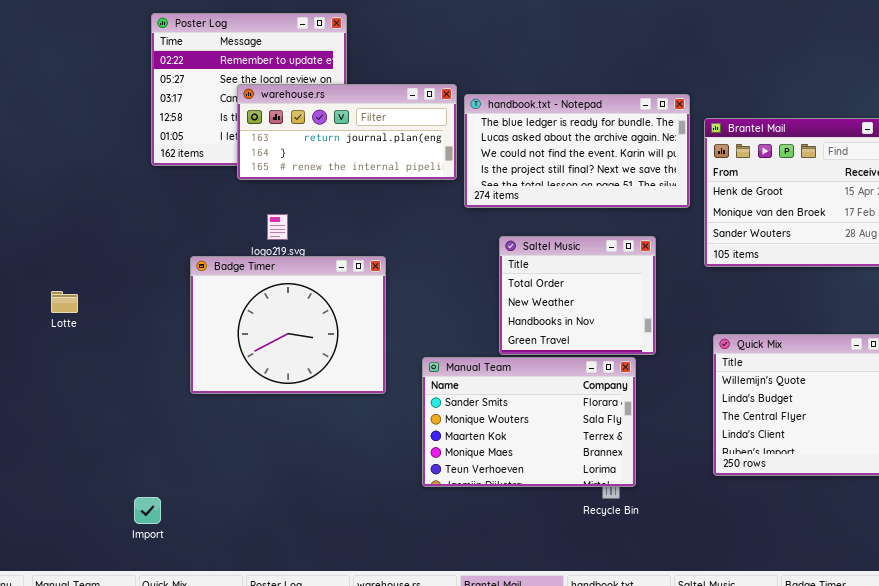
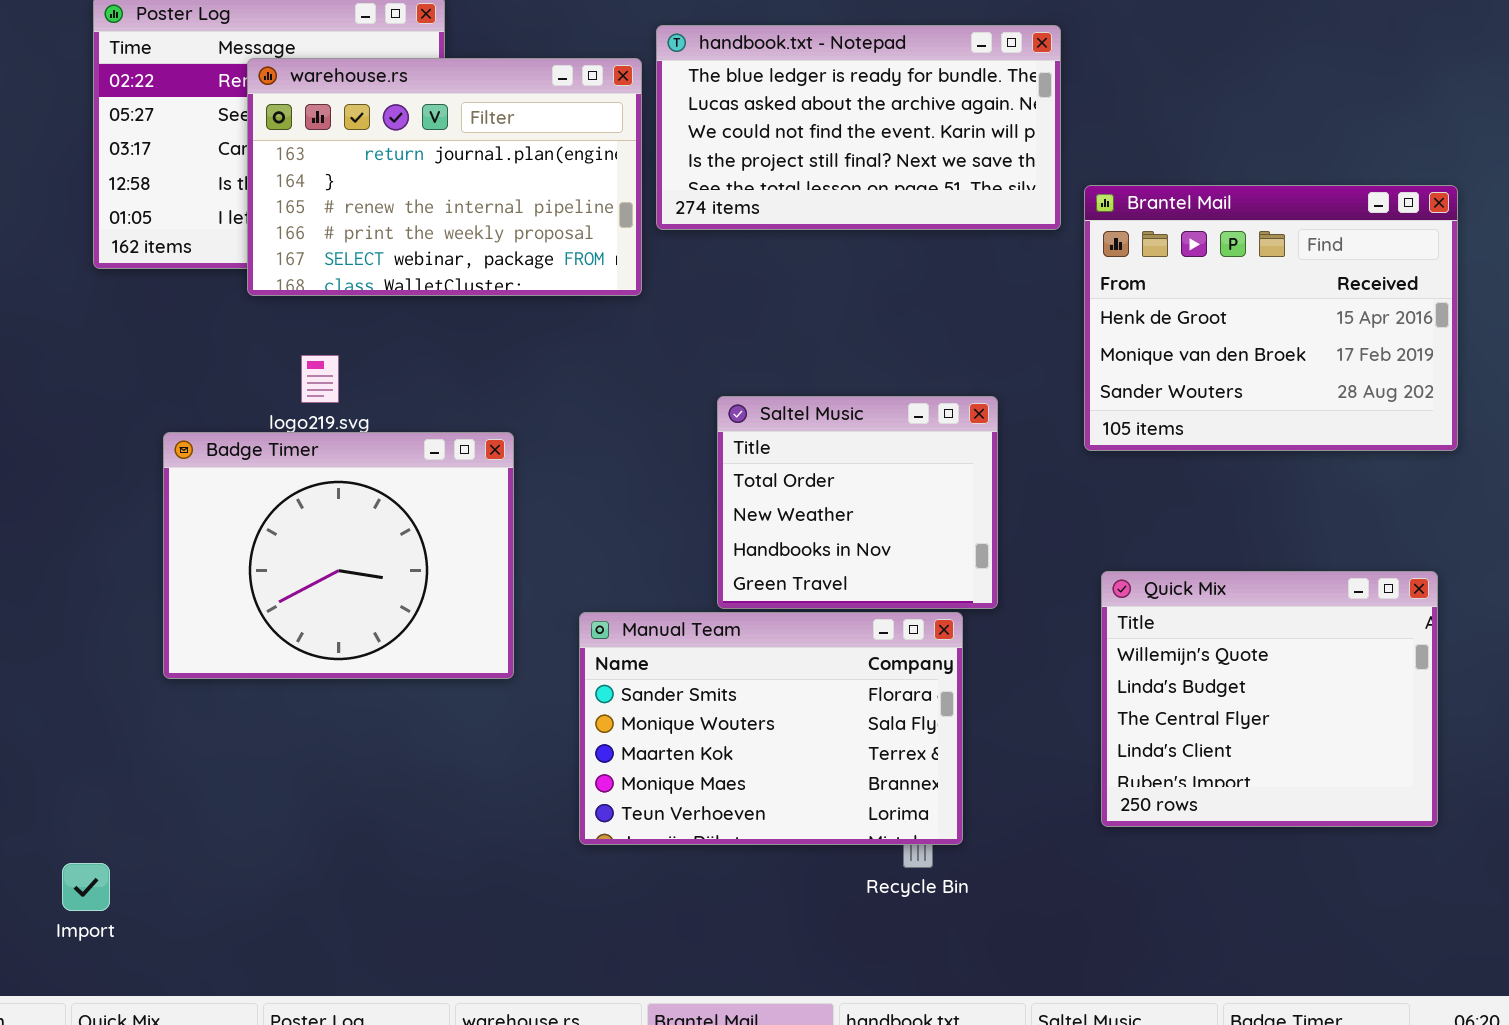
warehouse.rs: [237,84,457,180] -> [247,58,642,296], resized
handbook.txt - Notepad: [464,94,690,208] -> [656,25,1061,230], moved

